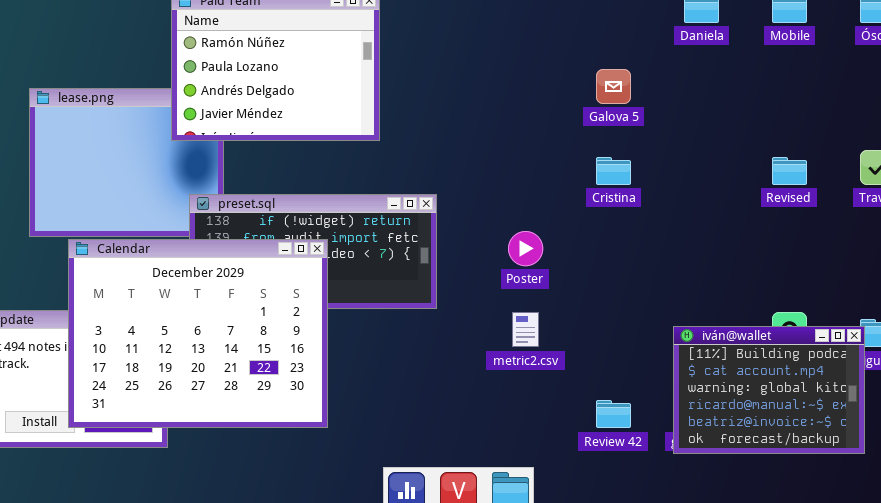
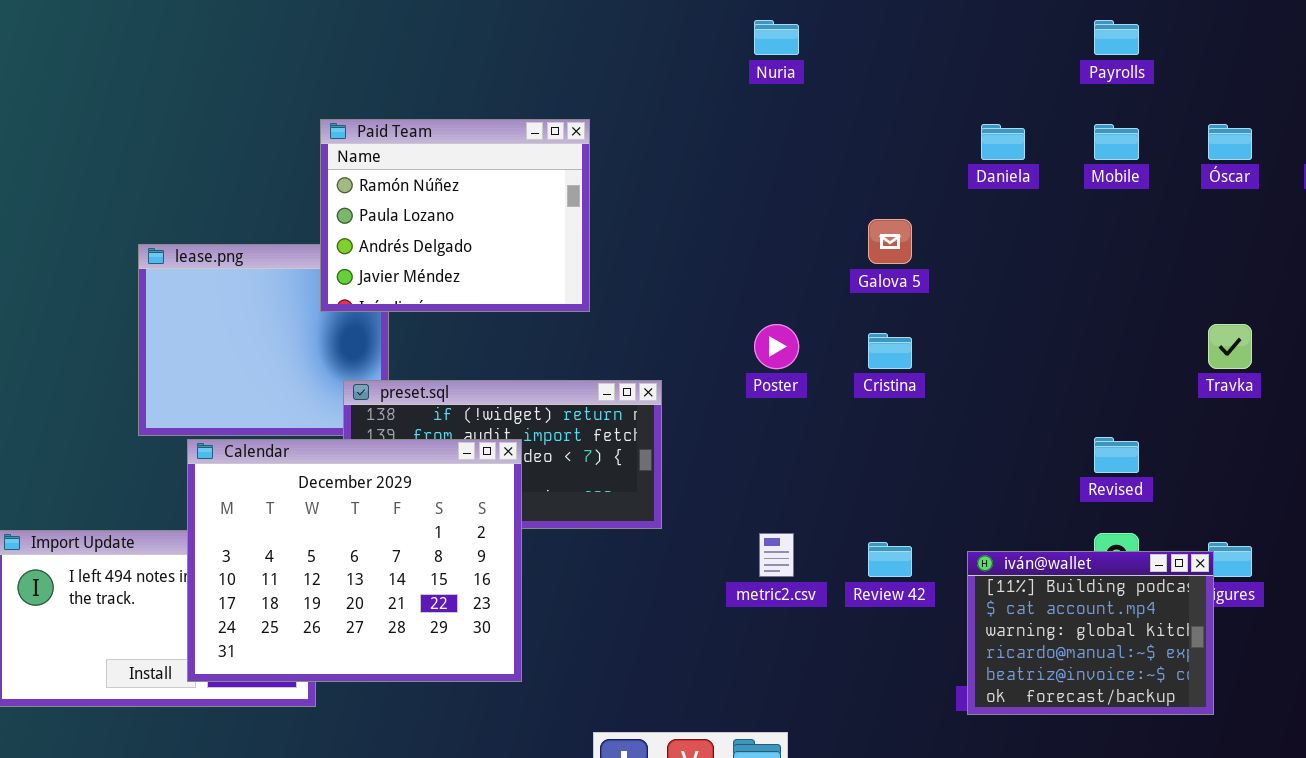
Revised: [772,157,807,185] -> [1094,437,1139,473], moved
Poster: [508,231,543,266] -> [754,324,799,369], moved
Review 42: [596,400,631,428] -> [868,542,912,577], moved

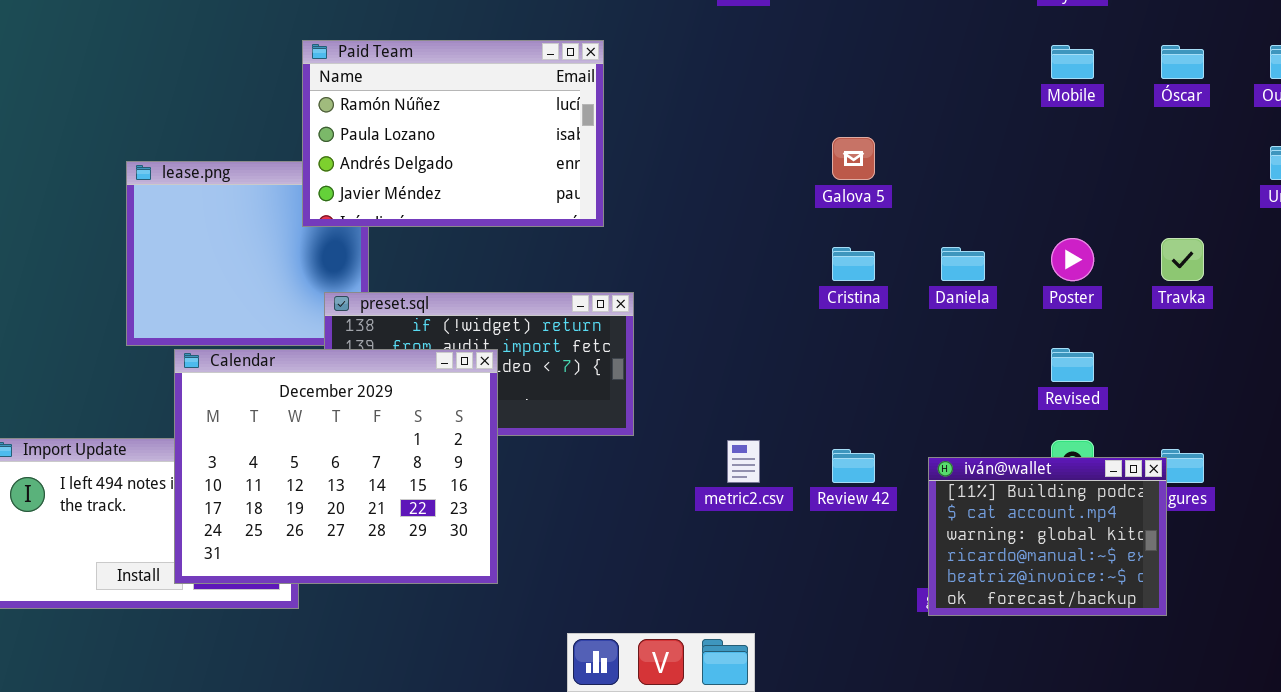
Paid Team: [320,119,590,312] -> [302,40,604,227], resized
Daniela: [981,124,1025,160] -> [941,247,985,281], moved
Poster: [754,324,799,369] -> [1051,238,1094,281], moved

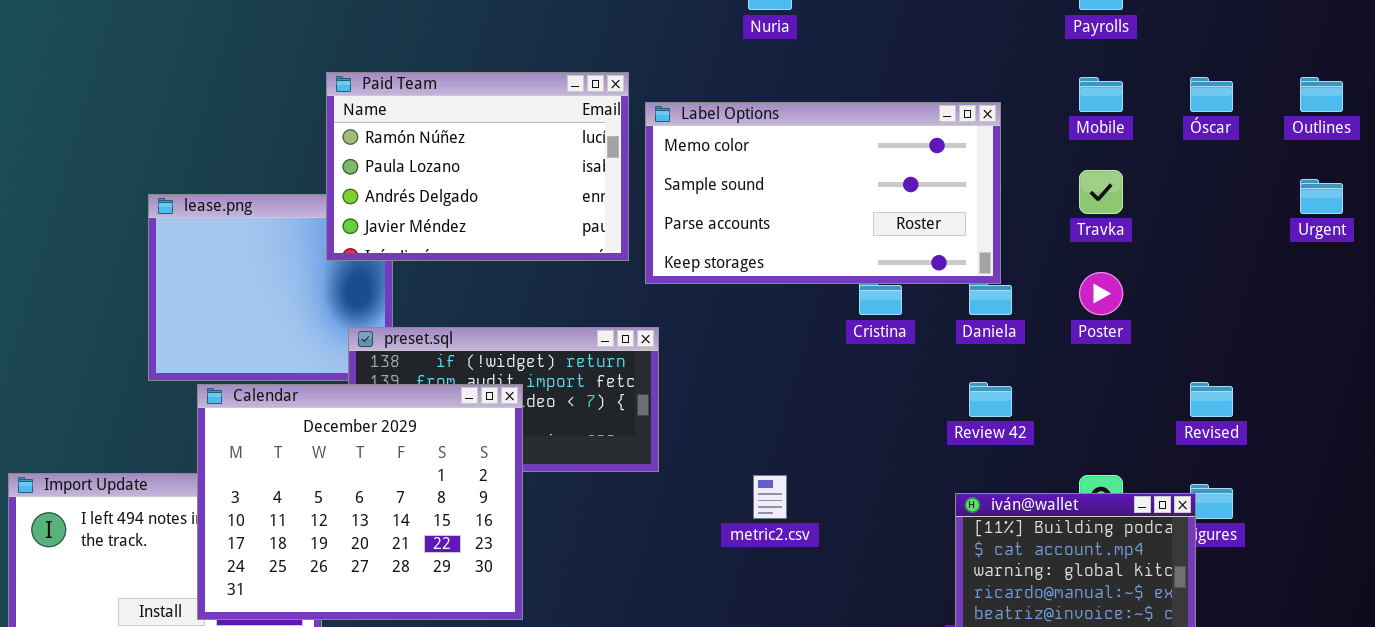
Label Options: none -> [645,102,1001,284], opened
Travka: [1161,238,1204,281] -> [1079,170,1123,214], moved
Revised: [1051,348,1094,382] -> [1190,382,1233,417], moved
Review 42: [832,449,875,483] -> [969,382,1012,417], moved

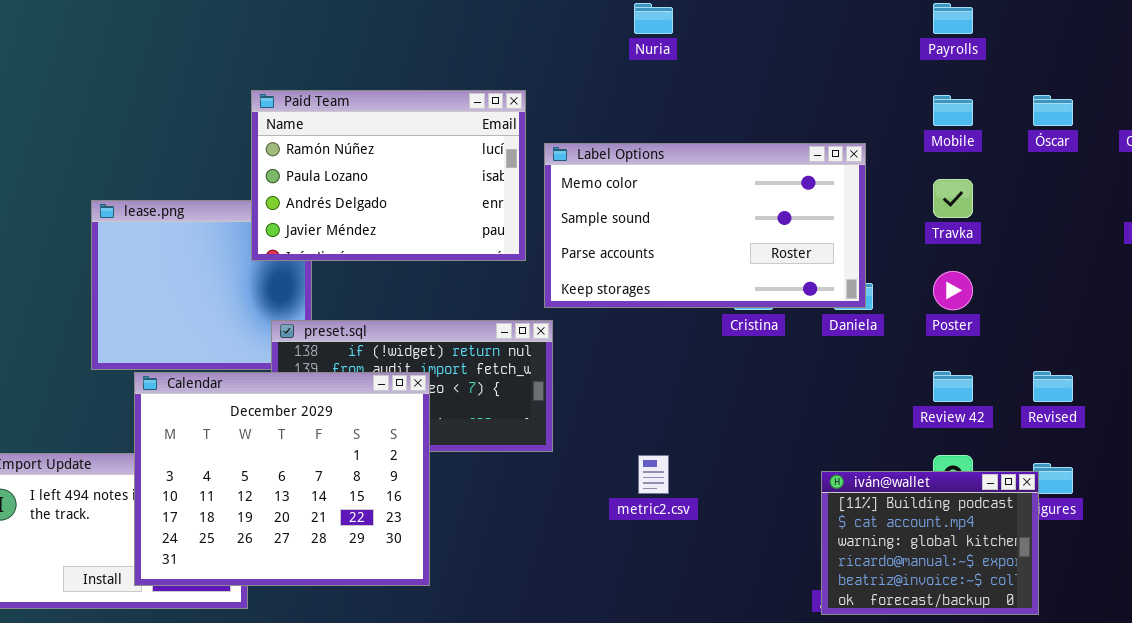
Label Options: [645,102,1001,284] -> [544,143,866,308], moved
Review 42: [969,382,1012,417] -> [933,371,973,402], moved

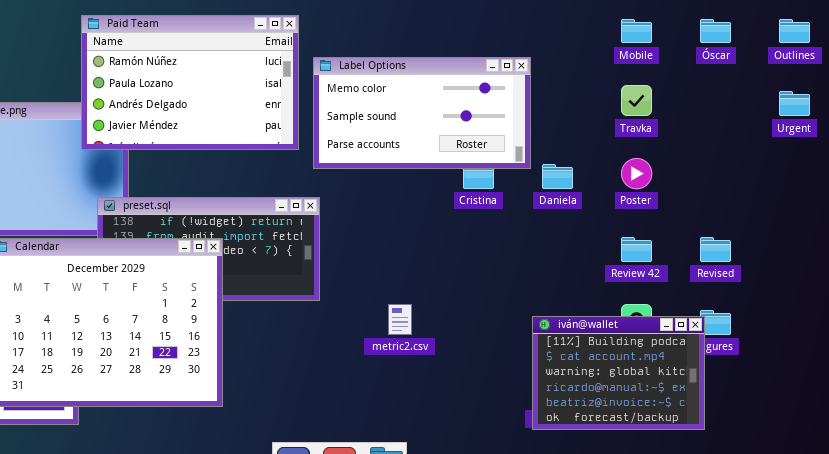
Label Options: [544,143,866,308] -> [313,57,531,169], resized

